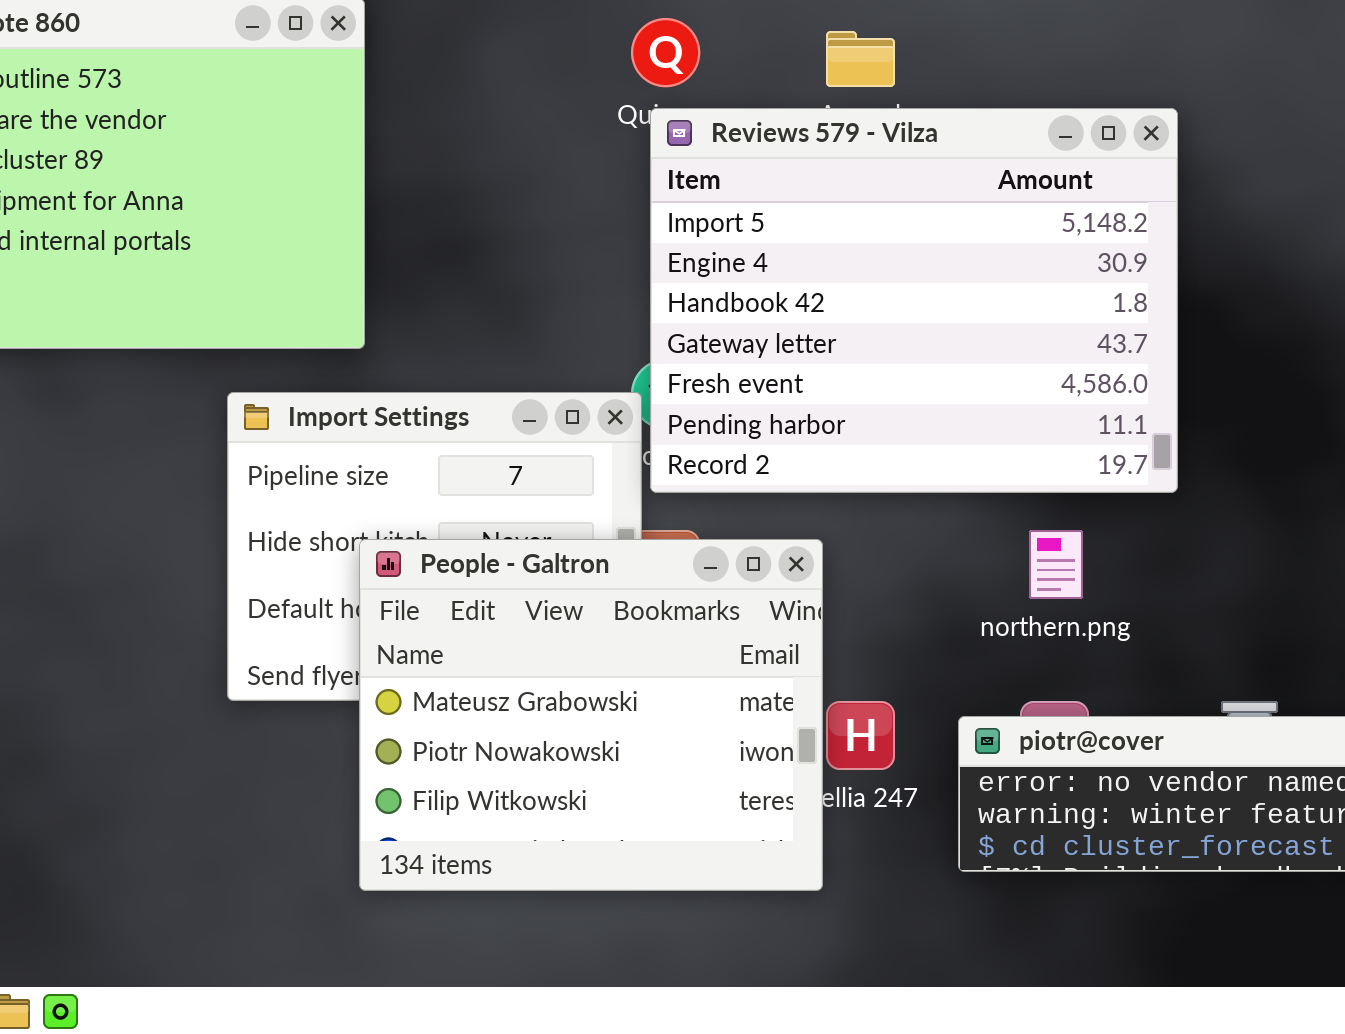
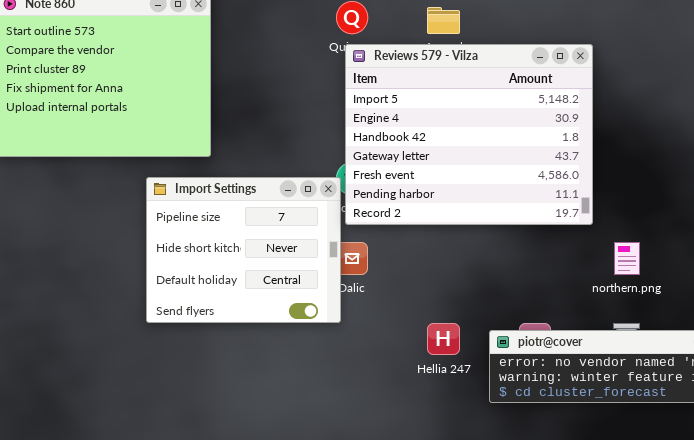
northern.png: [1029,530,1083,599] -> [614,242,640,275], moved
People - Galtron: [359,539,823,891] -> none, closed

